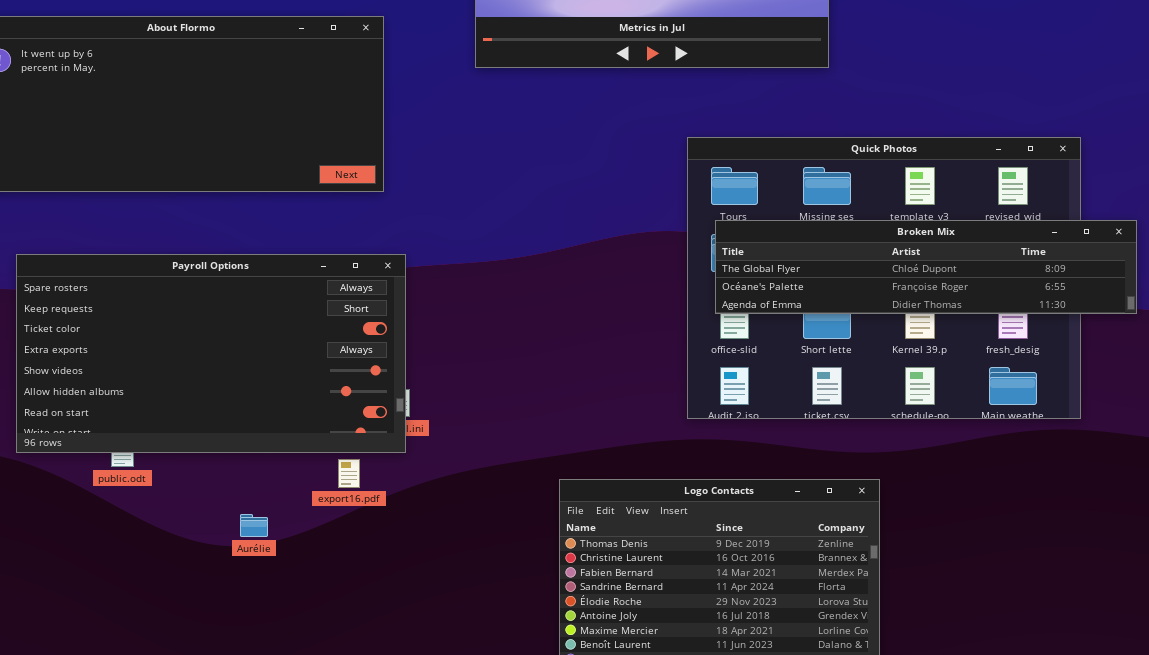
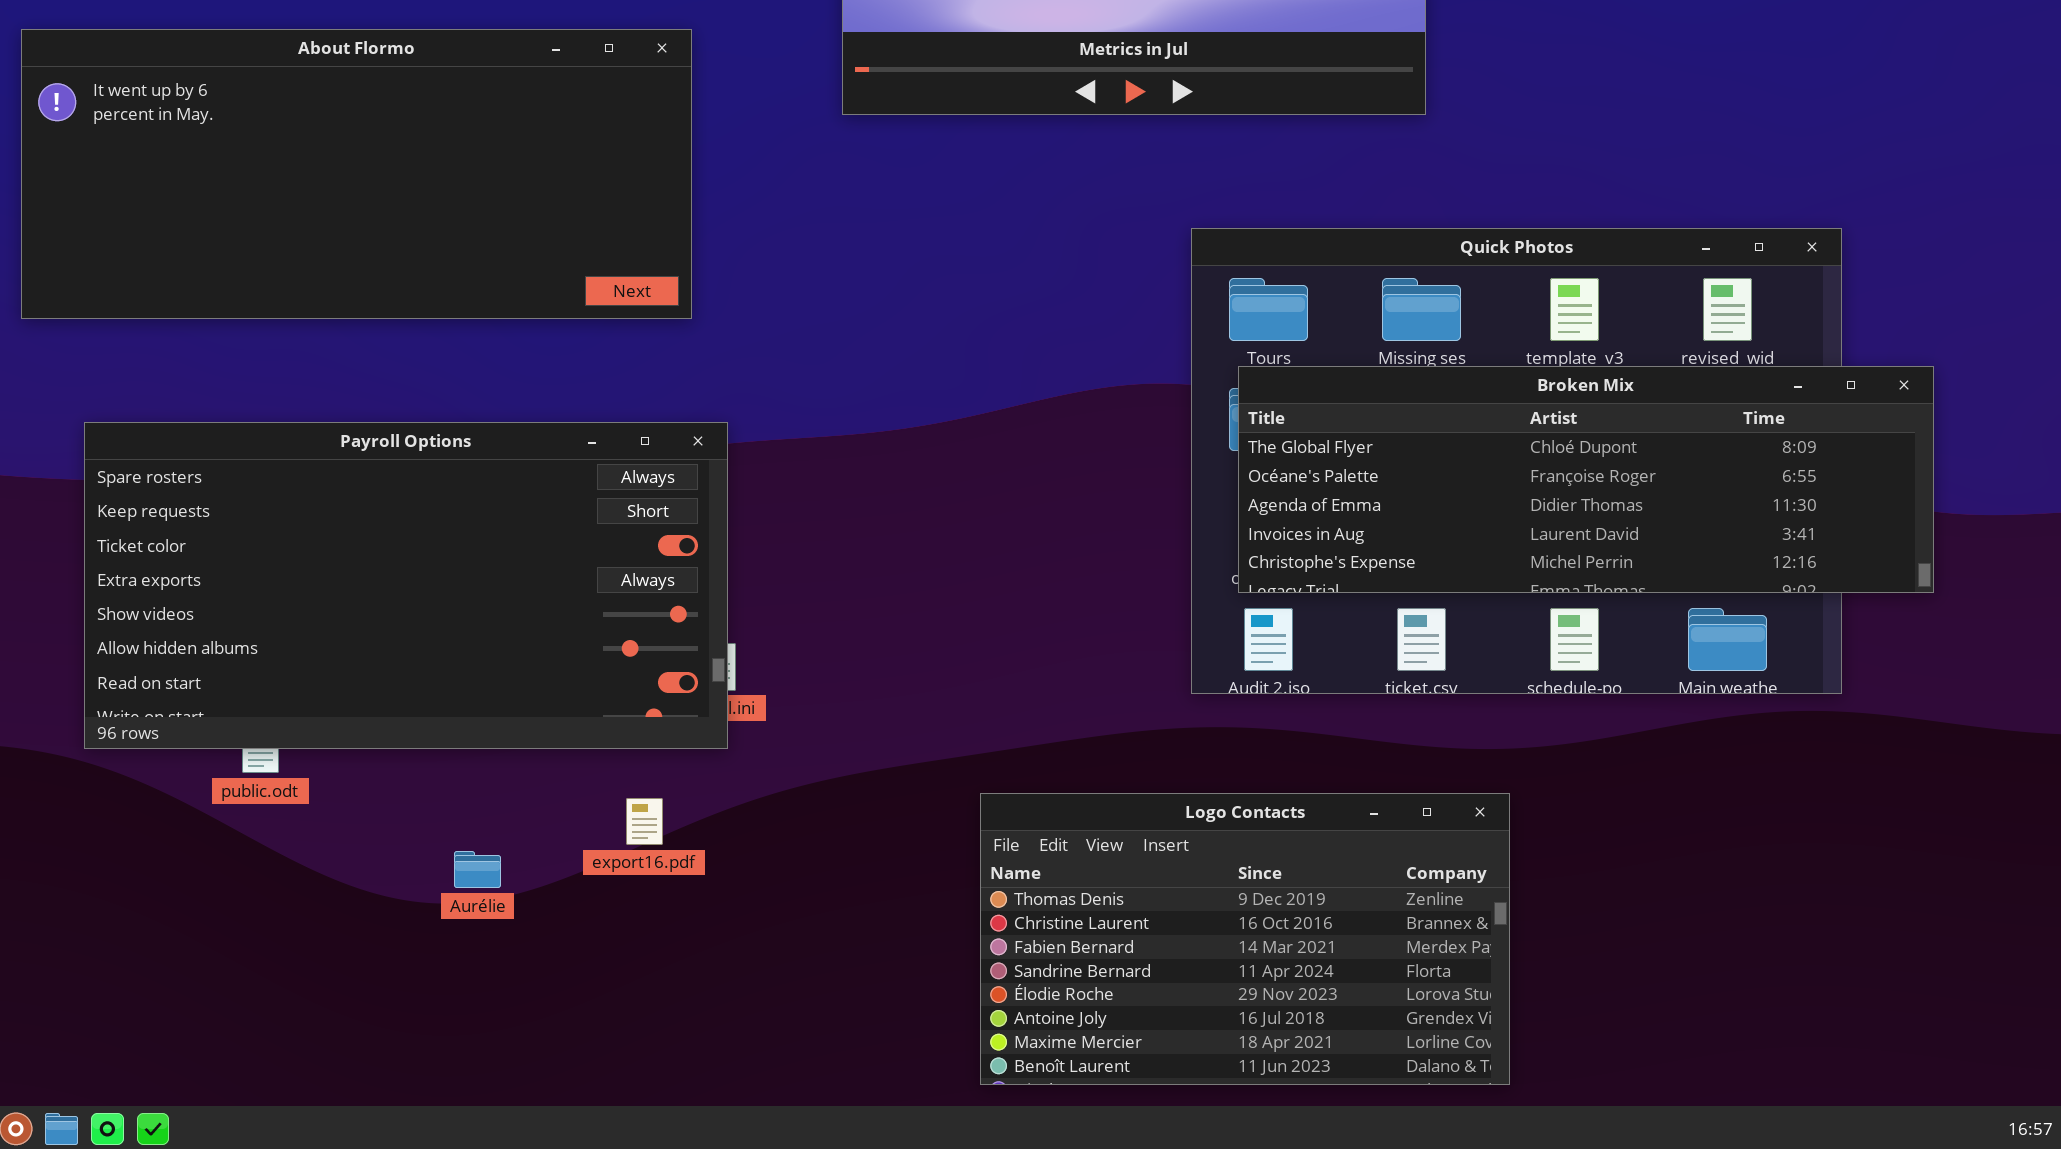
Broken Mix: [715,220,1137,314] -> [1238,366,1934,593], resized
export16.pdf: [338,459,360,488] -> [626,798,663,845], moved

